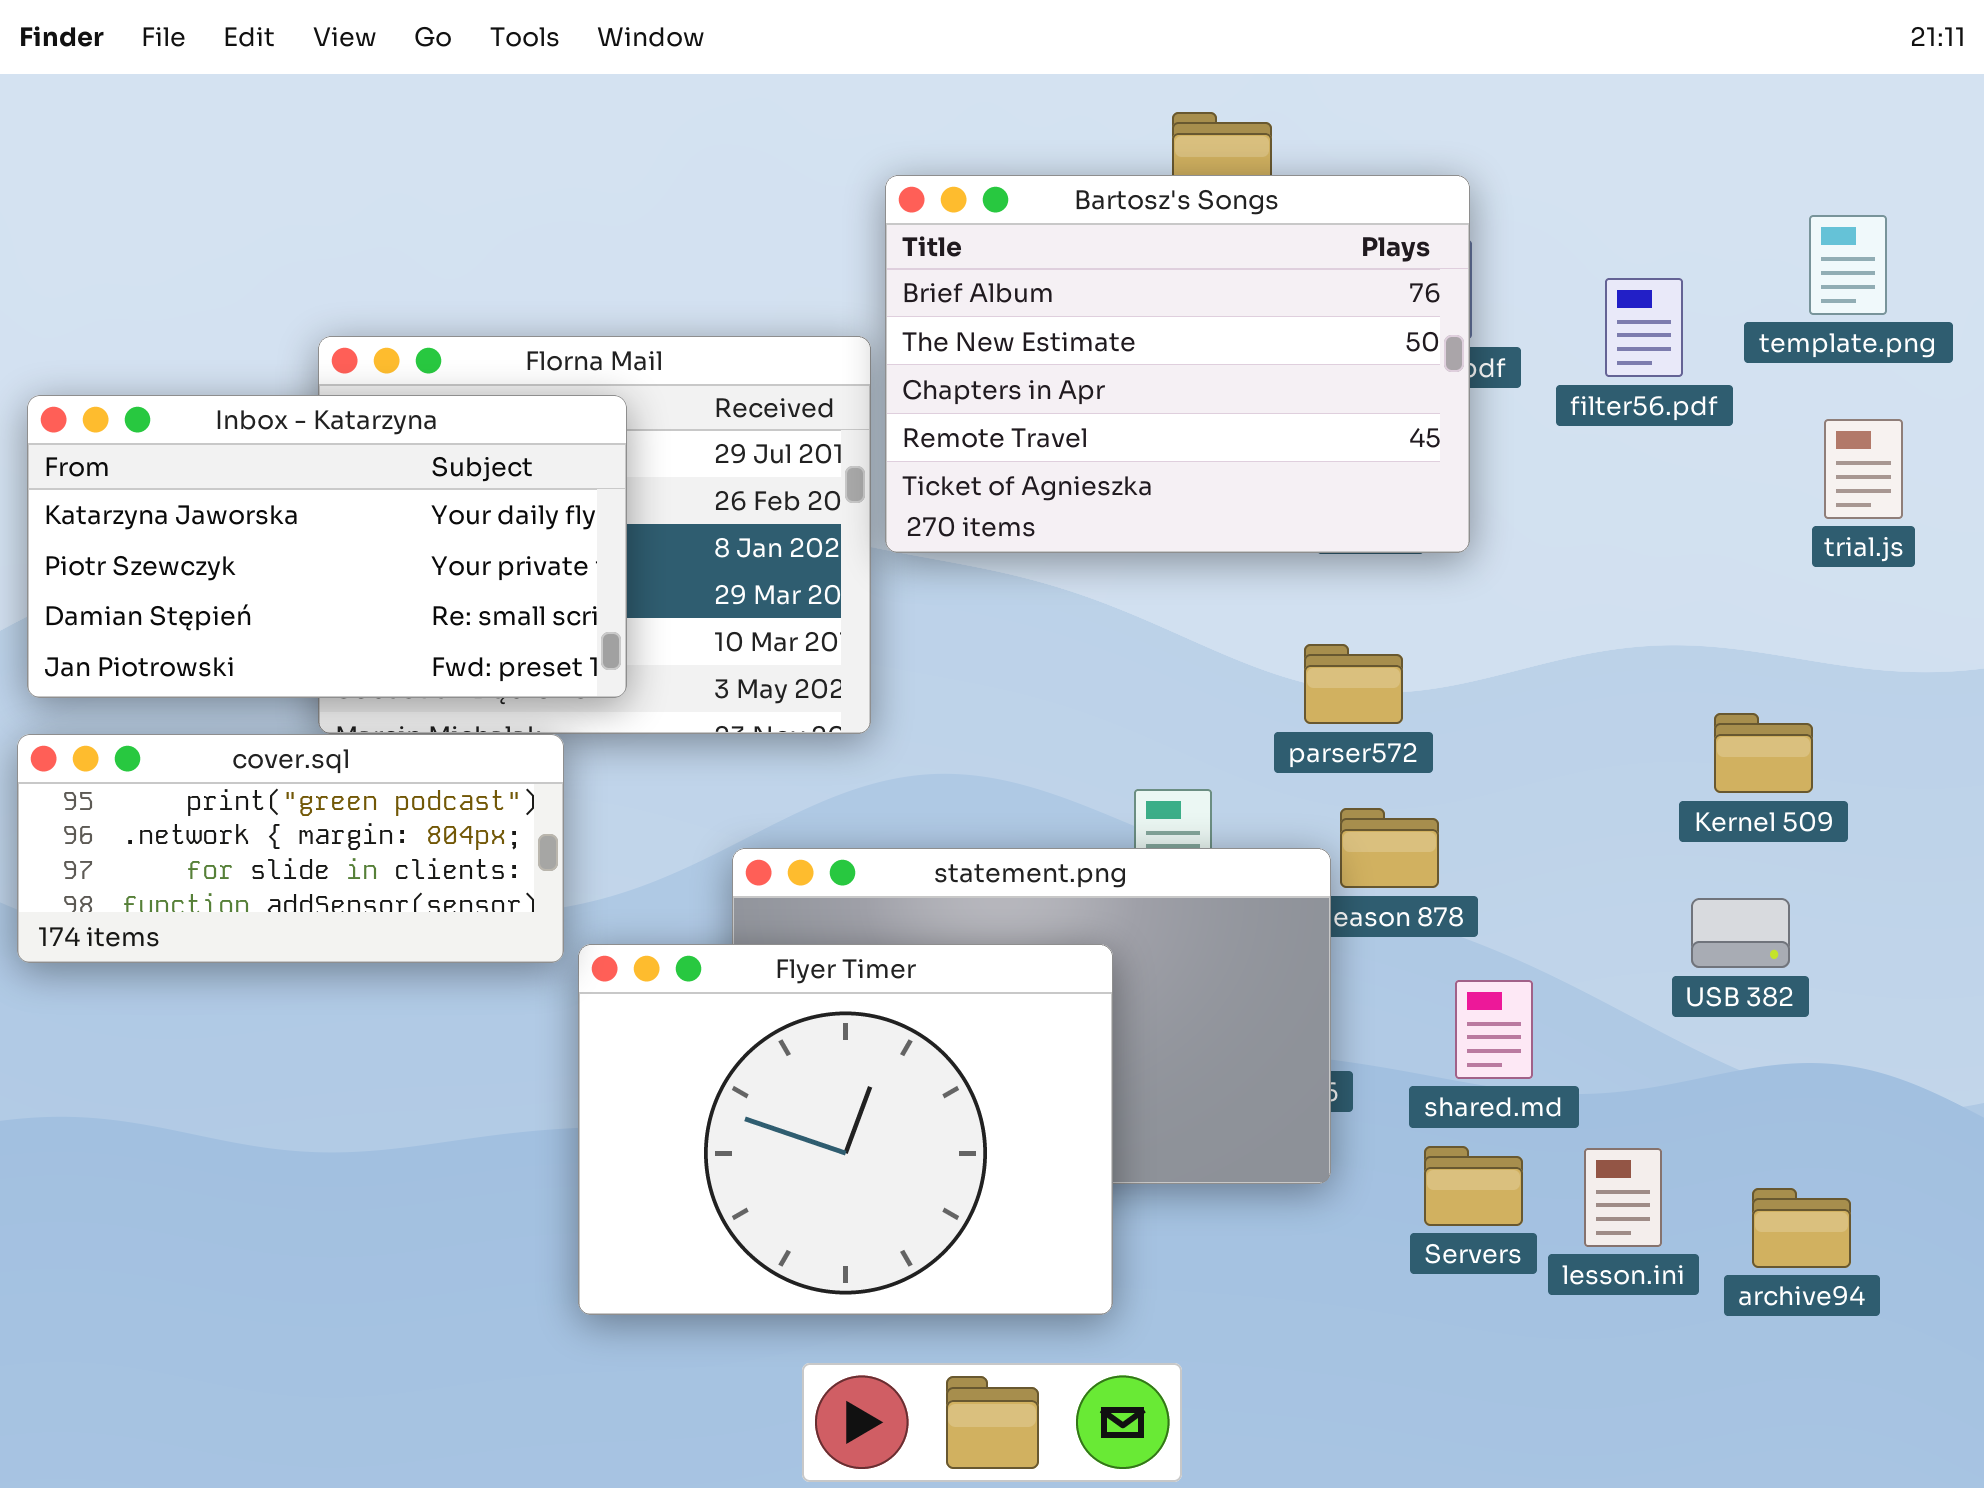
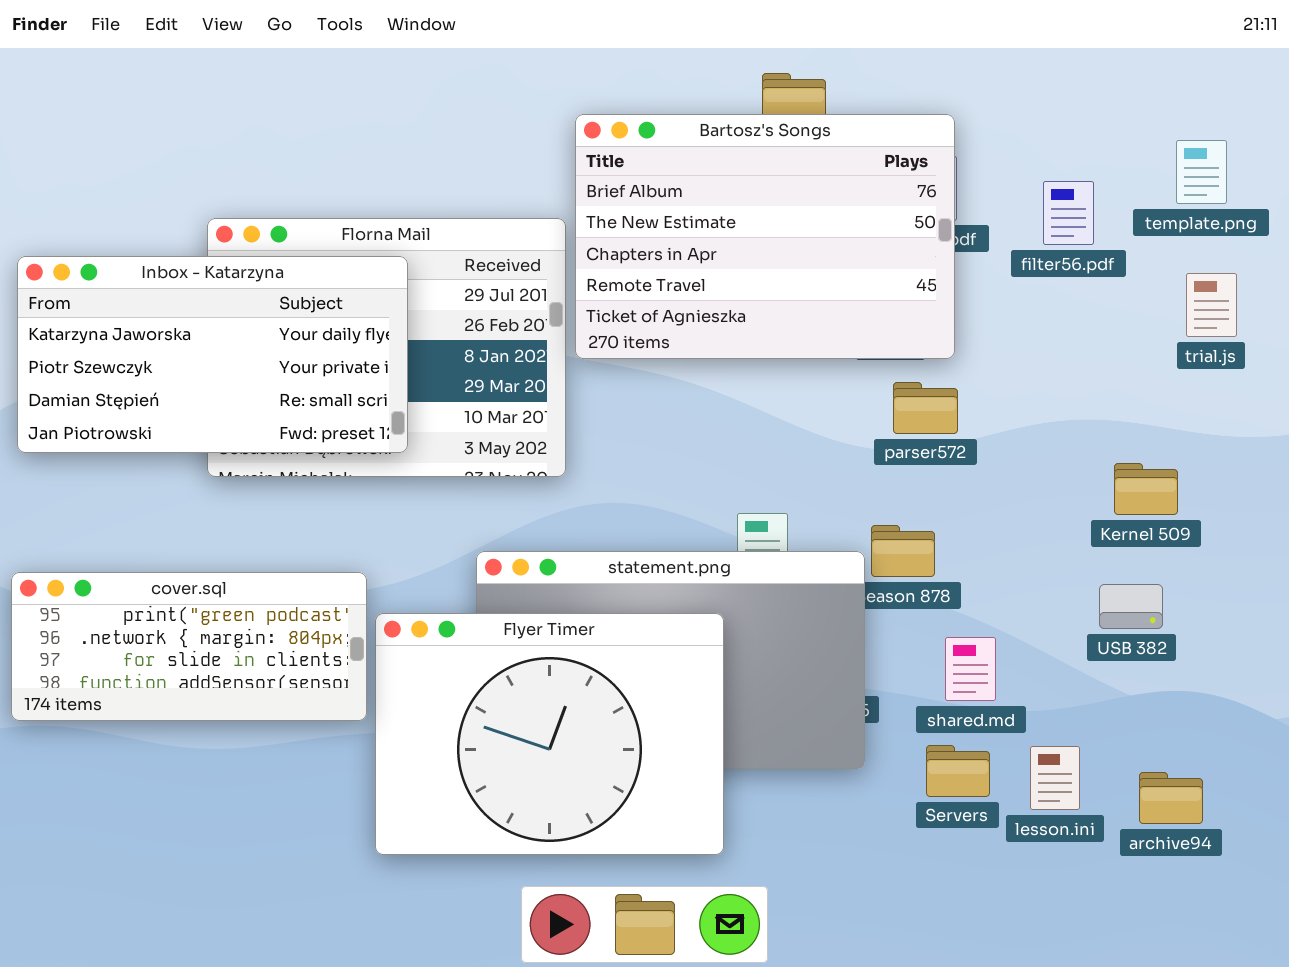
parser572: [1304,644,1403,724] -> [893,382,958,434], moved
cover.sql: [17,734,564,963] -> [11,572,367,721], moved

